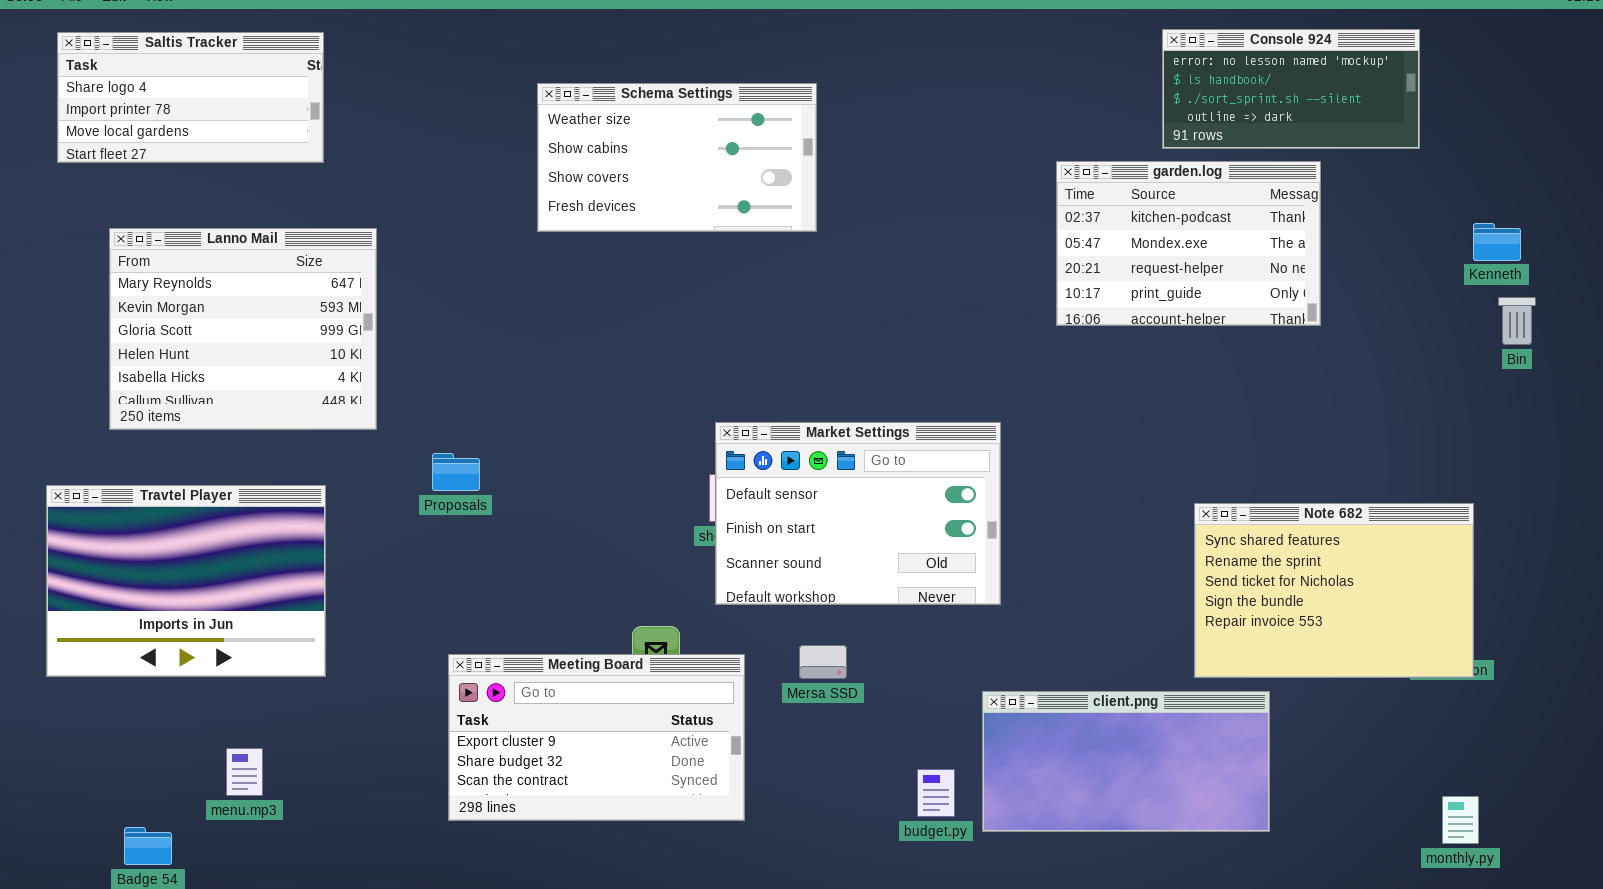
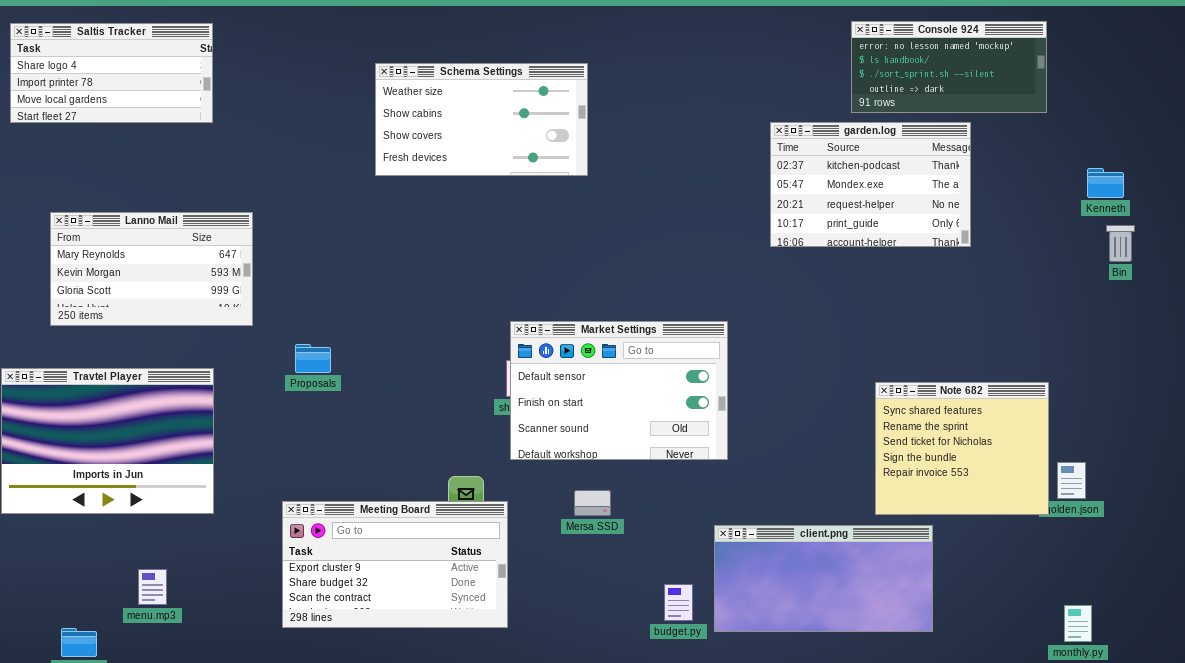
Lanno Mail: [109,228,377,430] -> [50,212,253,326], resized
Note 682: [1194,503,1474,678] -> [875,382,1049,515], resized
Meeting Board: [448,654,745,821] -> [282,501,508,628], moved

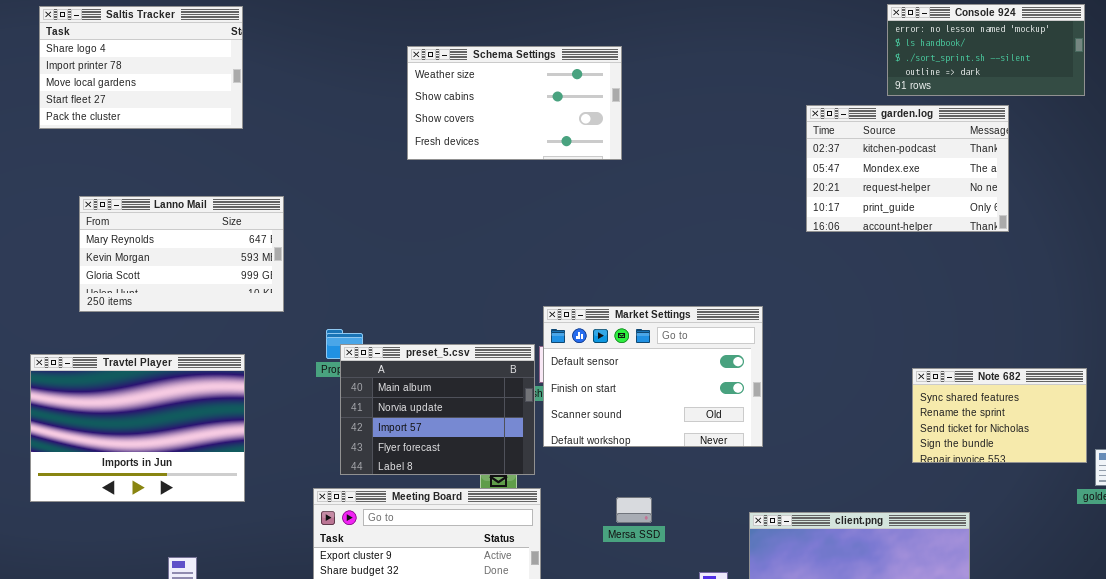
Saltis Tracker: [10,23,213,123] -> [39,6,243,129], resized
preset_5.csv: none -> [340,344,535,475], opened
Note 682: [875,382,1049,515] -> [912,368,1087,463], resized
Mersa SSD: [574,490,611,516] -> [616,497,652,523], moved

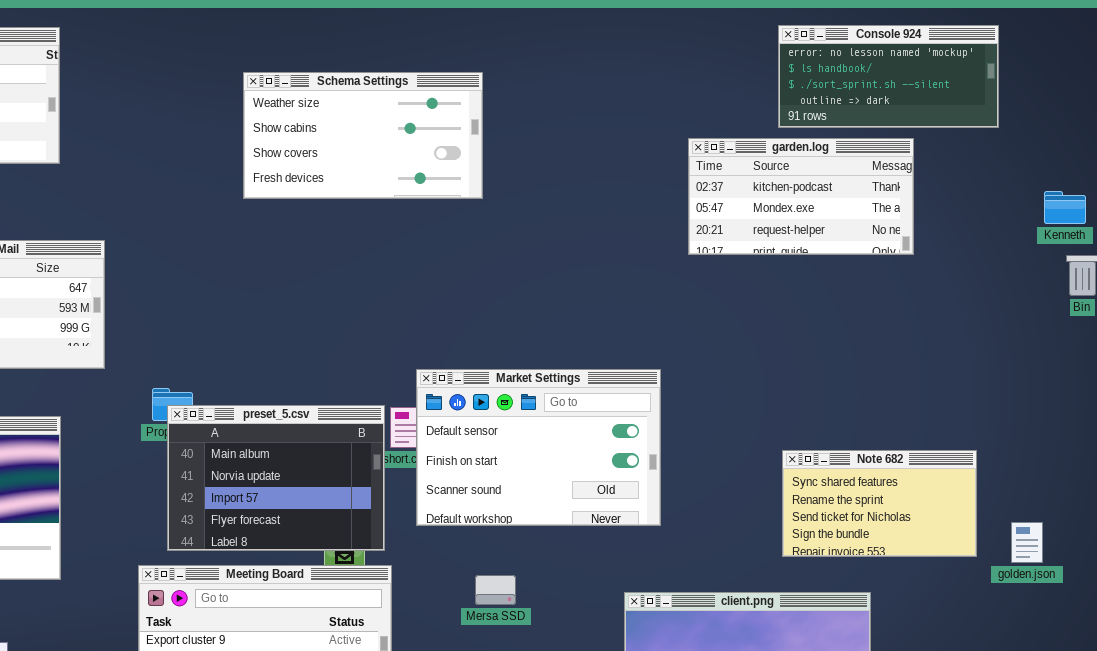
garden.log: [806,105,1009,232] -> [688,138,914,255], resized
Market Settings: [543,306,763,447] -> [416,369,661,526], moved
Note 682: [912,368,1087,463] -> [782,450,977,557], moved

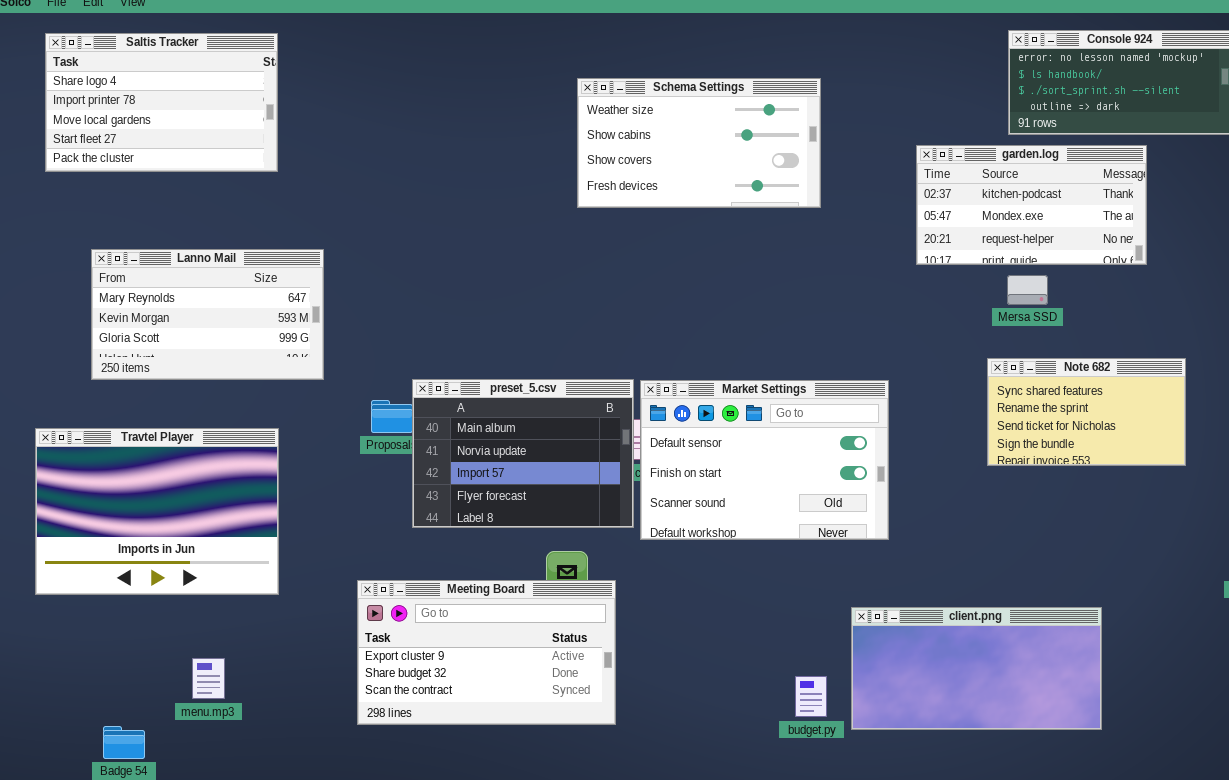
Schema Settings: [243,72,483,199] -> [577,78,821,208], moved
preset_5.csv: [167,405,385,551] -> [412,379,634,528], moved
Note 682: [782,450,977,557] -> [987,358,1186,466], moved
Mersa SSD: [475,575,516,605] -> [1007,275,1048,305], moved

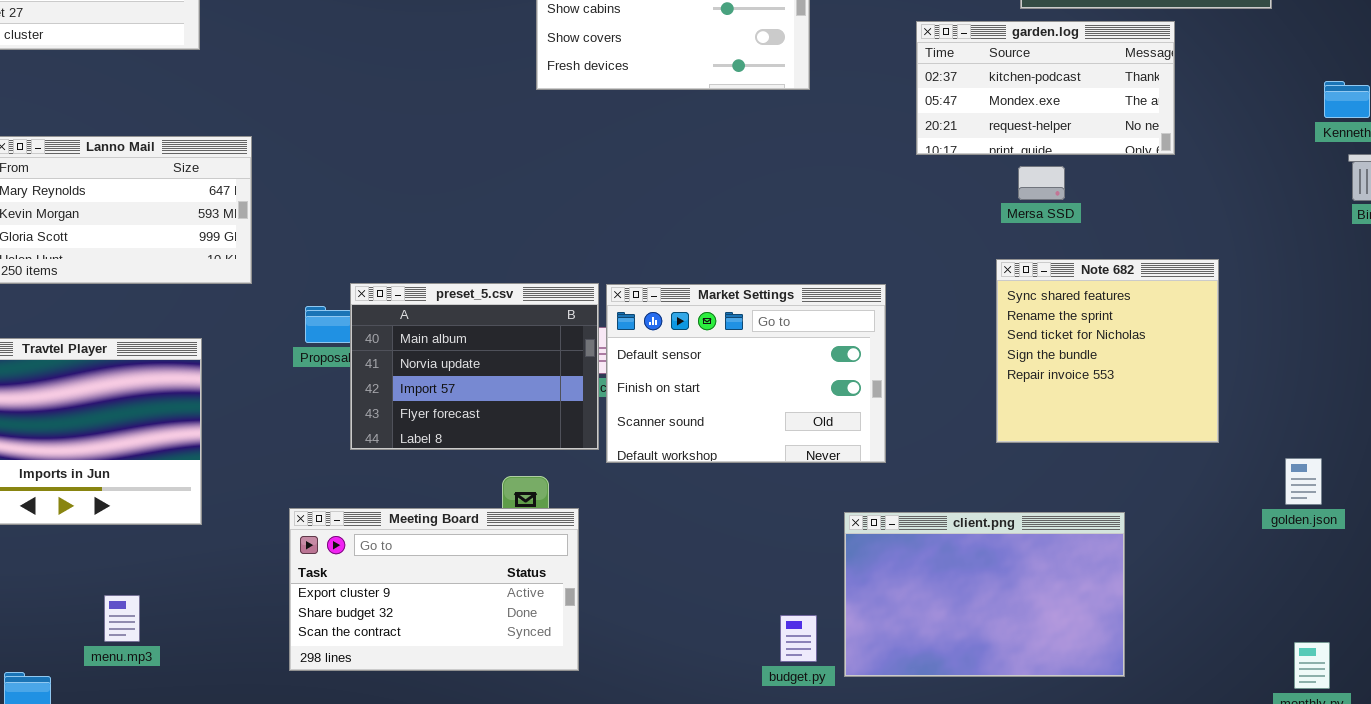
Note 682: [987,358,1186,466] -> [996,259,1219,443], resized
client.png: [851,607,1102,730] -> [844,512,1125,677], resized

